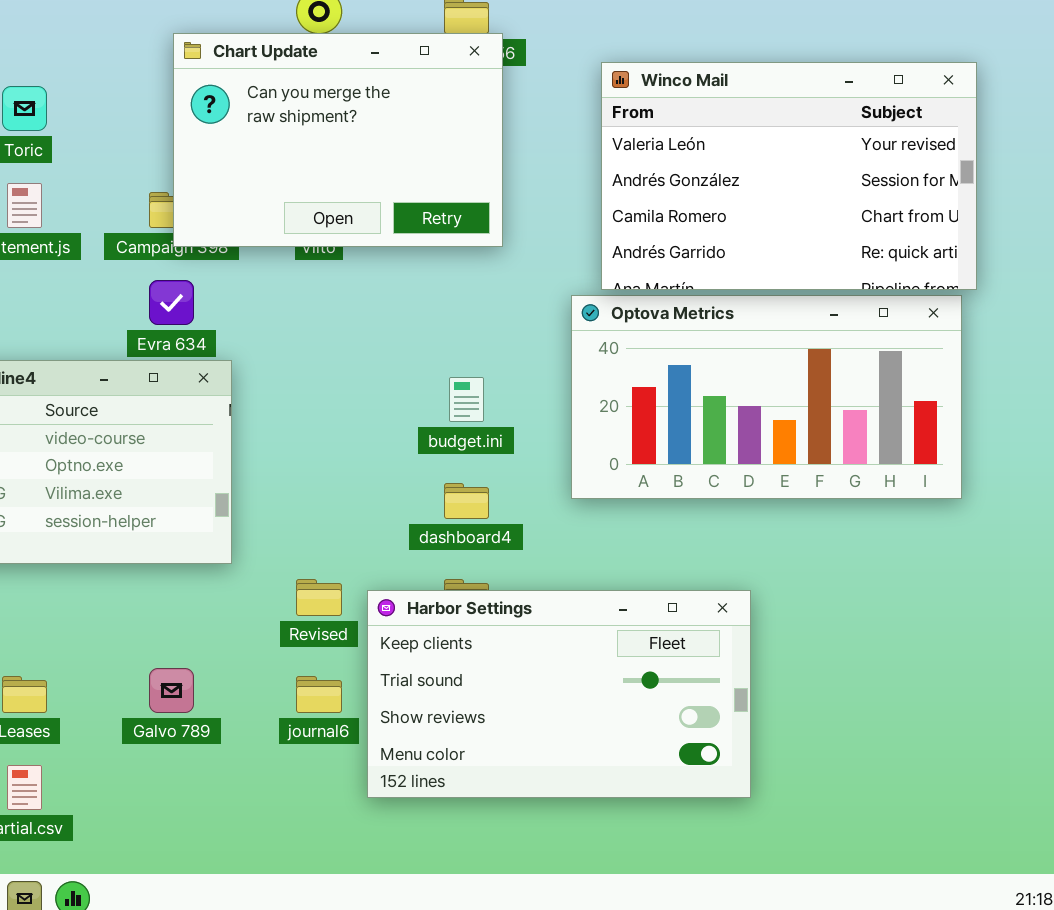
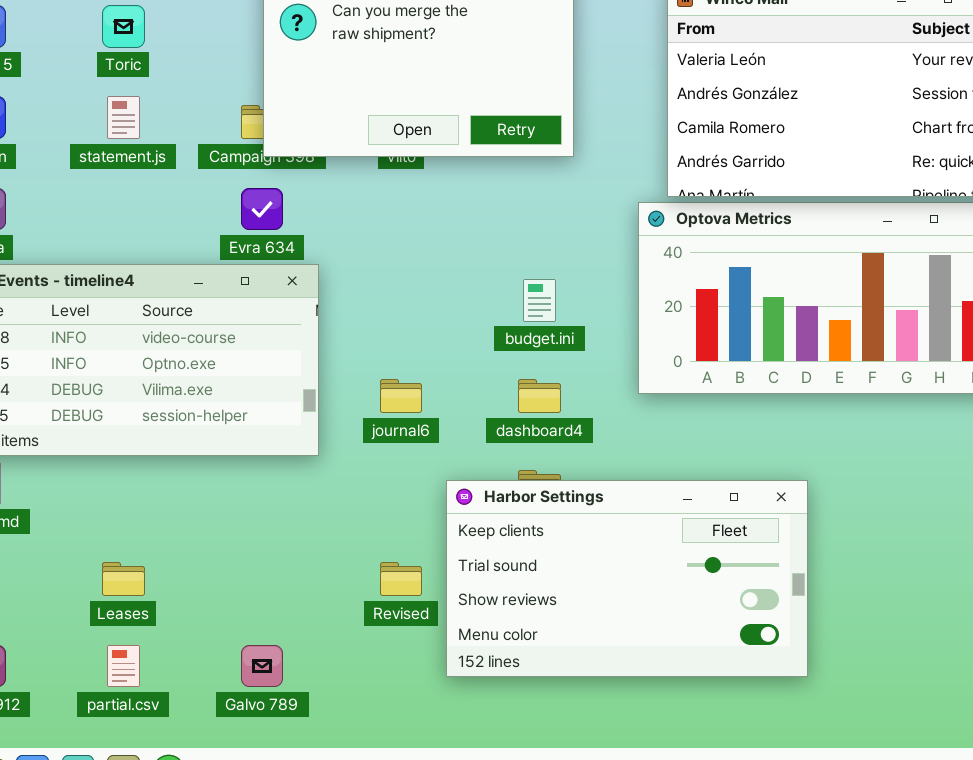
Revised: [296,579,342,616] -> [380,562,422,596], moved
Galvo 789: [149,668,194,713] -> [241,645,283,687], moved
journal6: [296,676,342,713] -> [380,379,422,413], moved

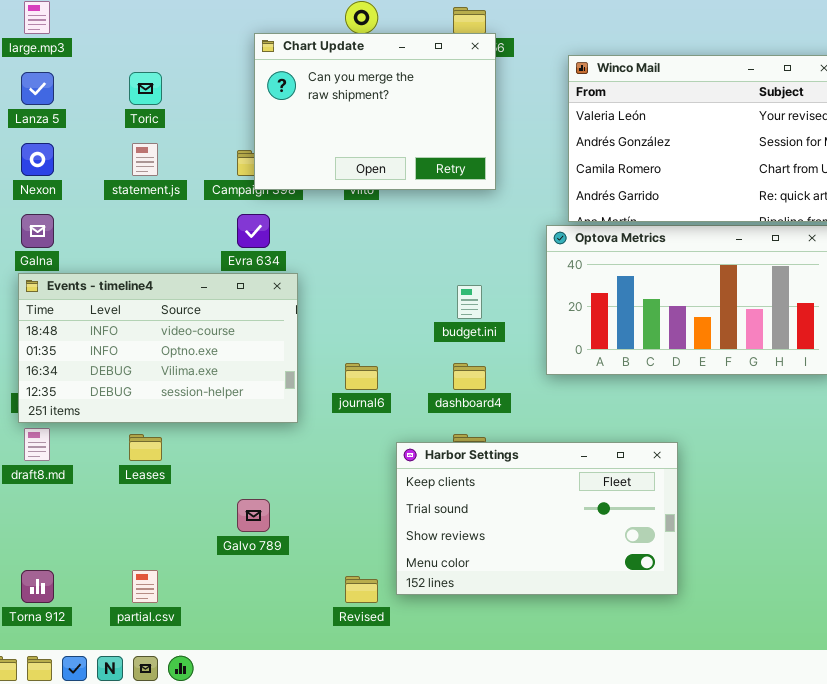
Leases: [102,562,145,596] -> [129,434,162,461], moved
Revised: [380,562,422,596] -> [345,576,378,603], moved
Galvo 789: [241,645,283,687] -> [237,499,270,532], moved

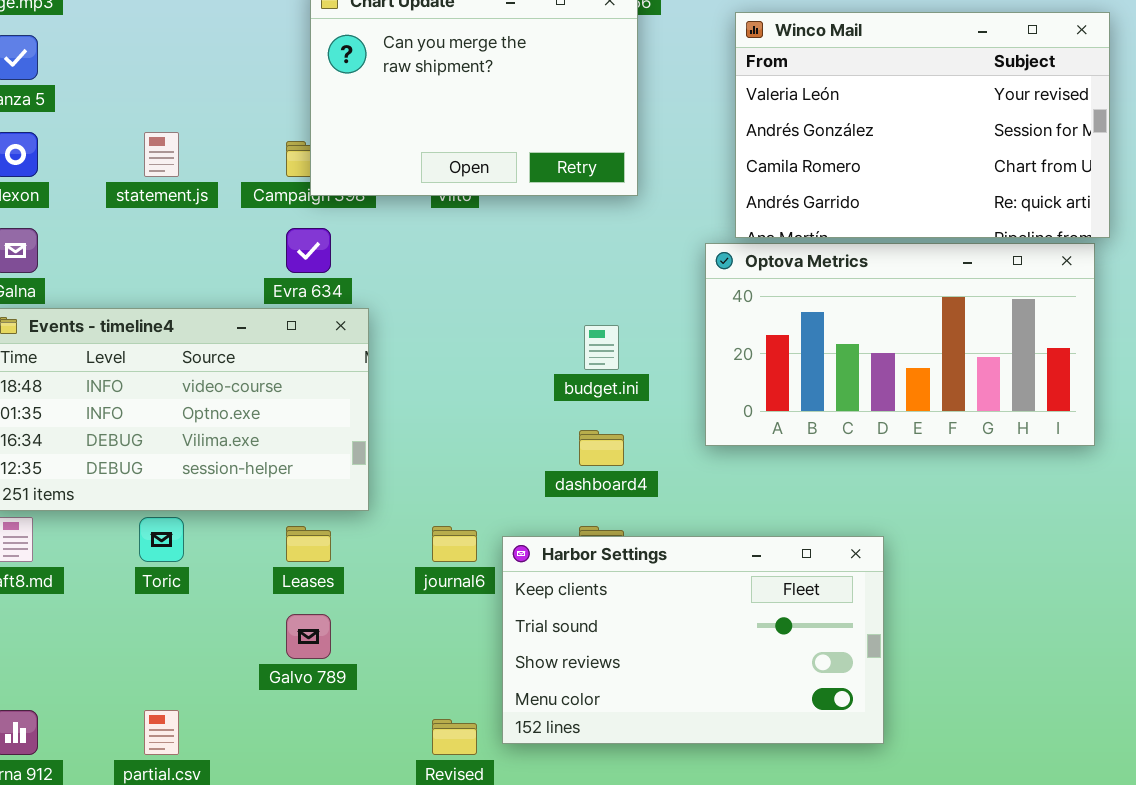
Toric: [129,72,162,105] -> [139,517,184,562], moved
journal6: [345,363,378,390] -> [432,526,477,562], moved
Leases: [129,434,162,461] -> [286,526,331,562], moved

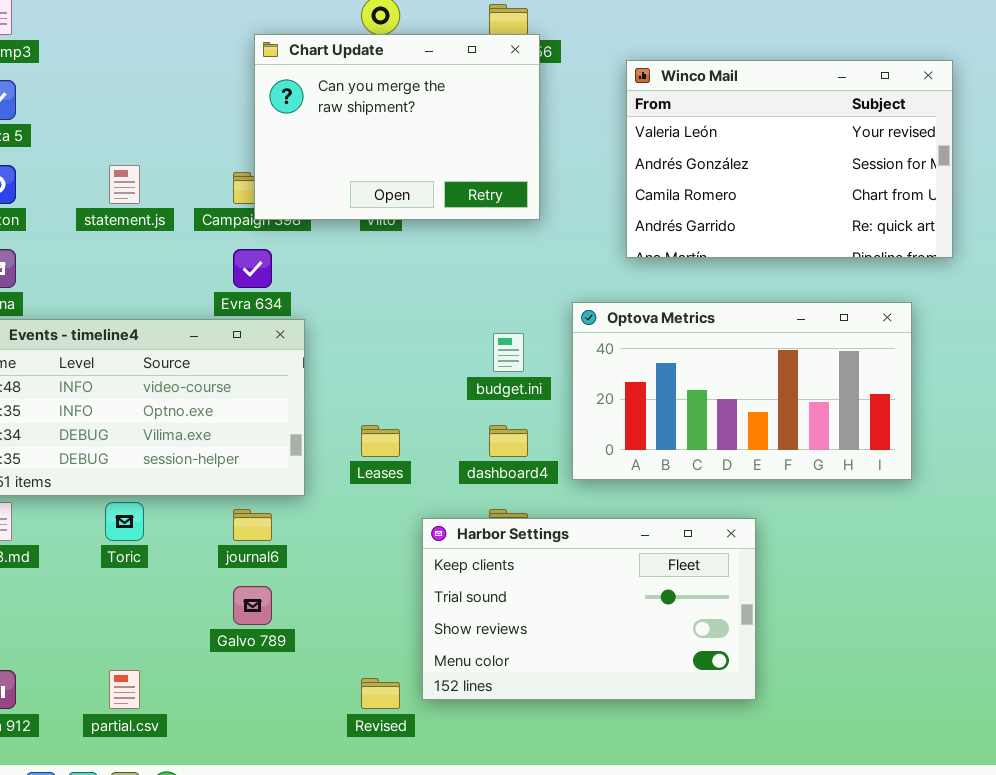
Optova Metrics: [705,243,1095,446] -> [572,302,912,480], moved
Leases: [286,526,331,562] -> [361,425,400,457], moved
journal6: [432,526,477,562] -> [233,509,272,541], moved

